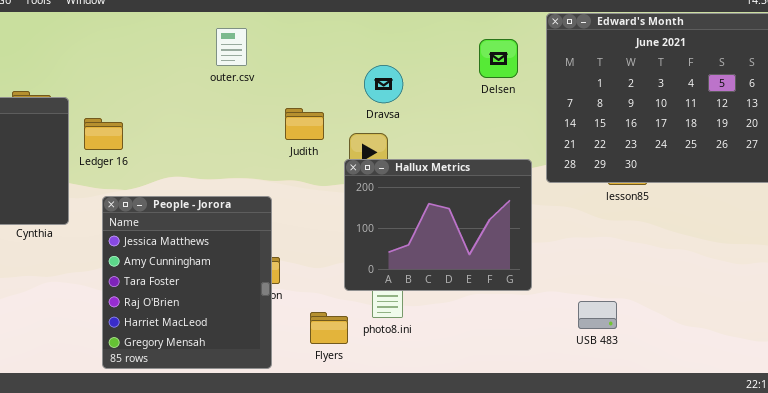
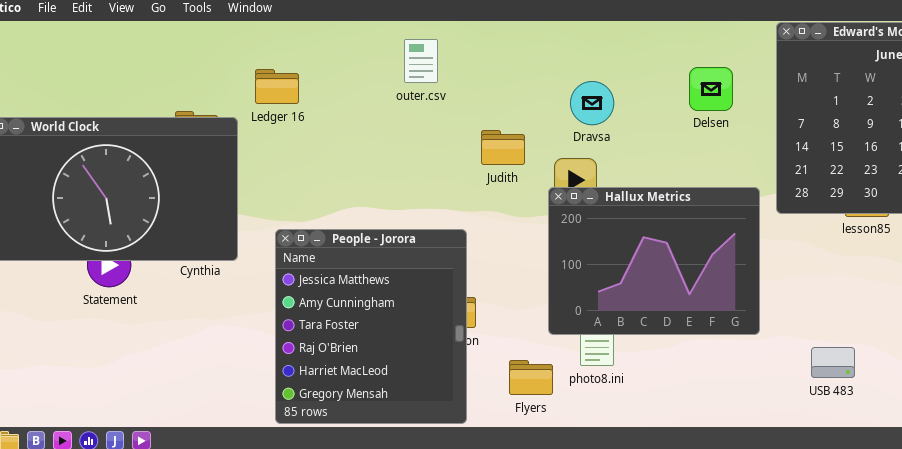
Delsen: [479,39,518,78] -> [689,67,733,111], moved
Ledger 16: [84,118,123,150] -> [255,69,299,104], moved

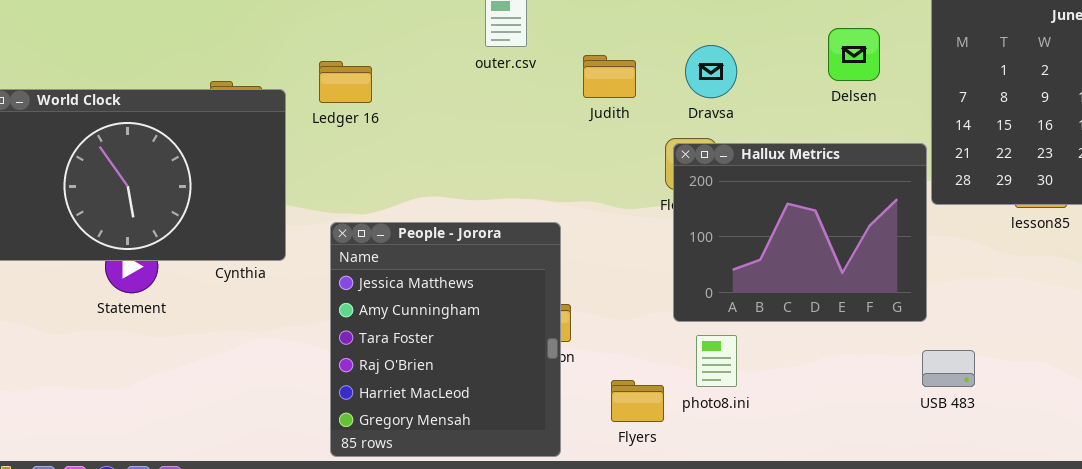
Ledger 16: [255,69,299,104] -> [319,61,372,103], moved
Judith: [481,130,525,165] -> [583,55,636,98], moved
Hallux Metrics: [548,187,760,335] -> [673,143,927,322], moved
USB 483: [811,347,855,378] -> [922,350,975,387], moved

